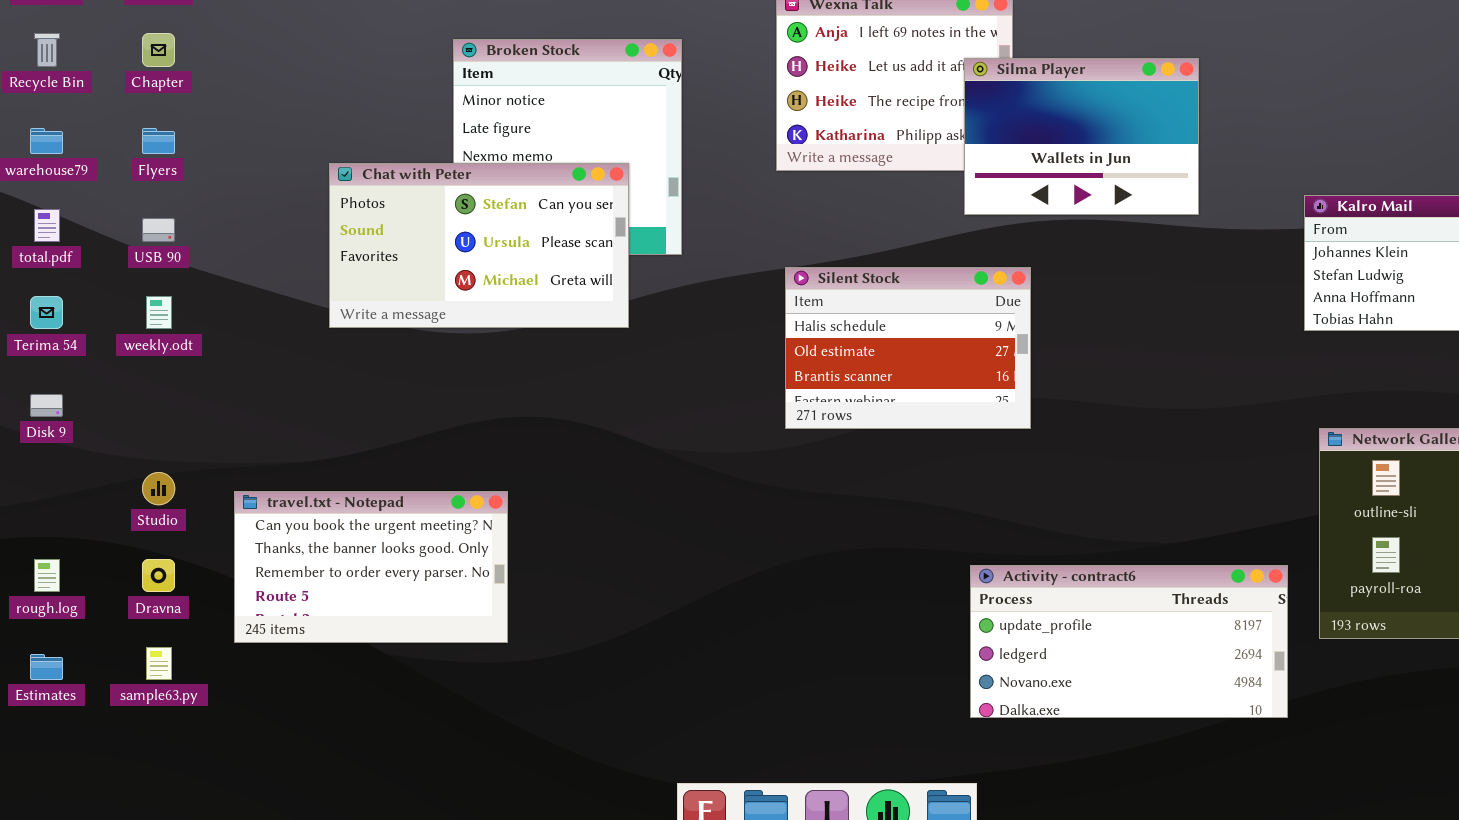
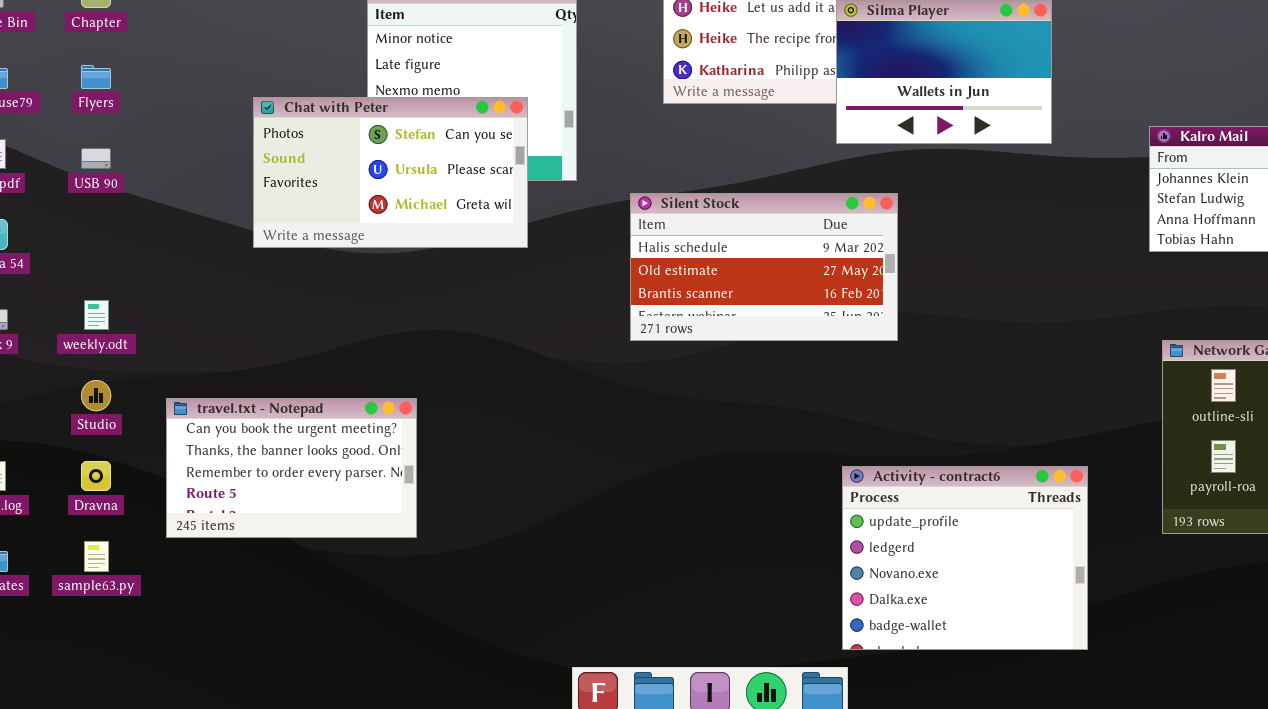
Silent Stock: [785,267,1031,429] -> [630,193,898,341], resized
weekly.odt: [146,296,172,329] -> [84,300,109,330], moved
Activity - contract6: [970,565,1288,718] -> [842,466,1088,650], resized

